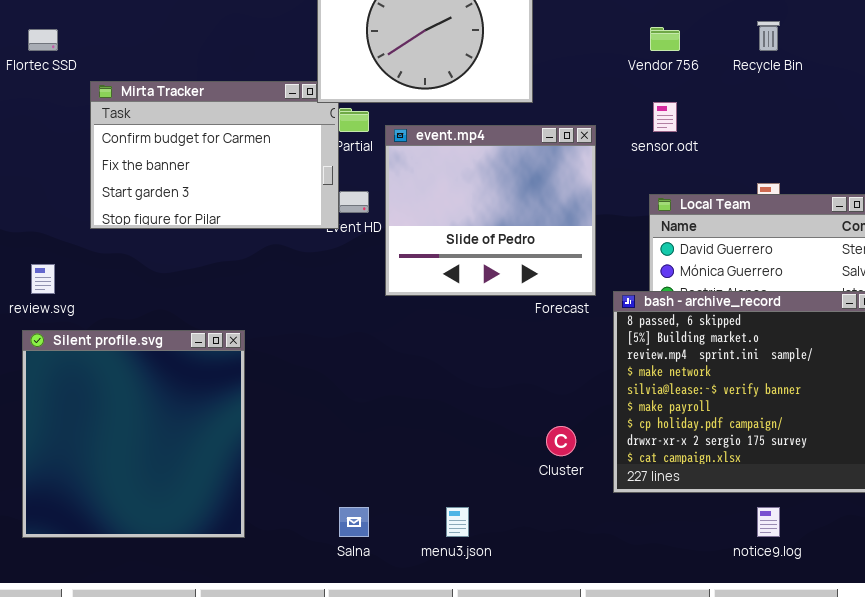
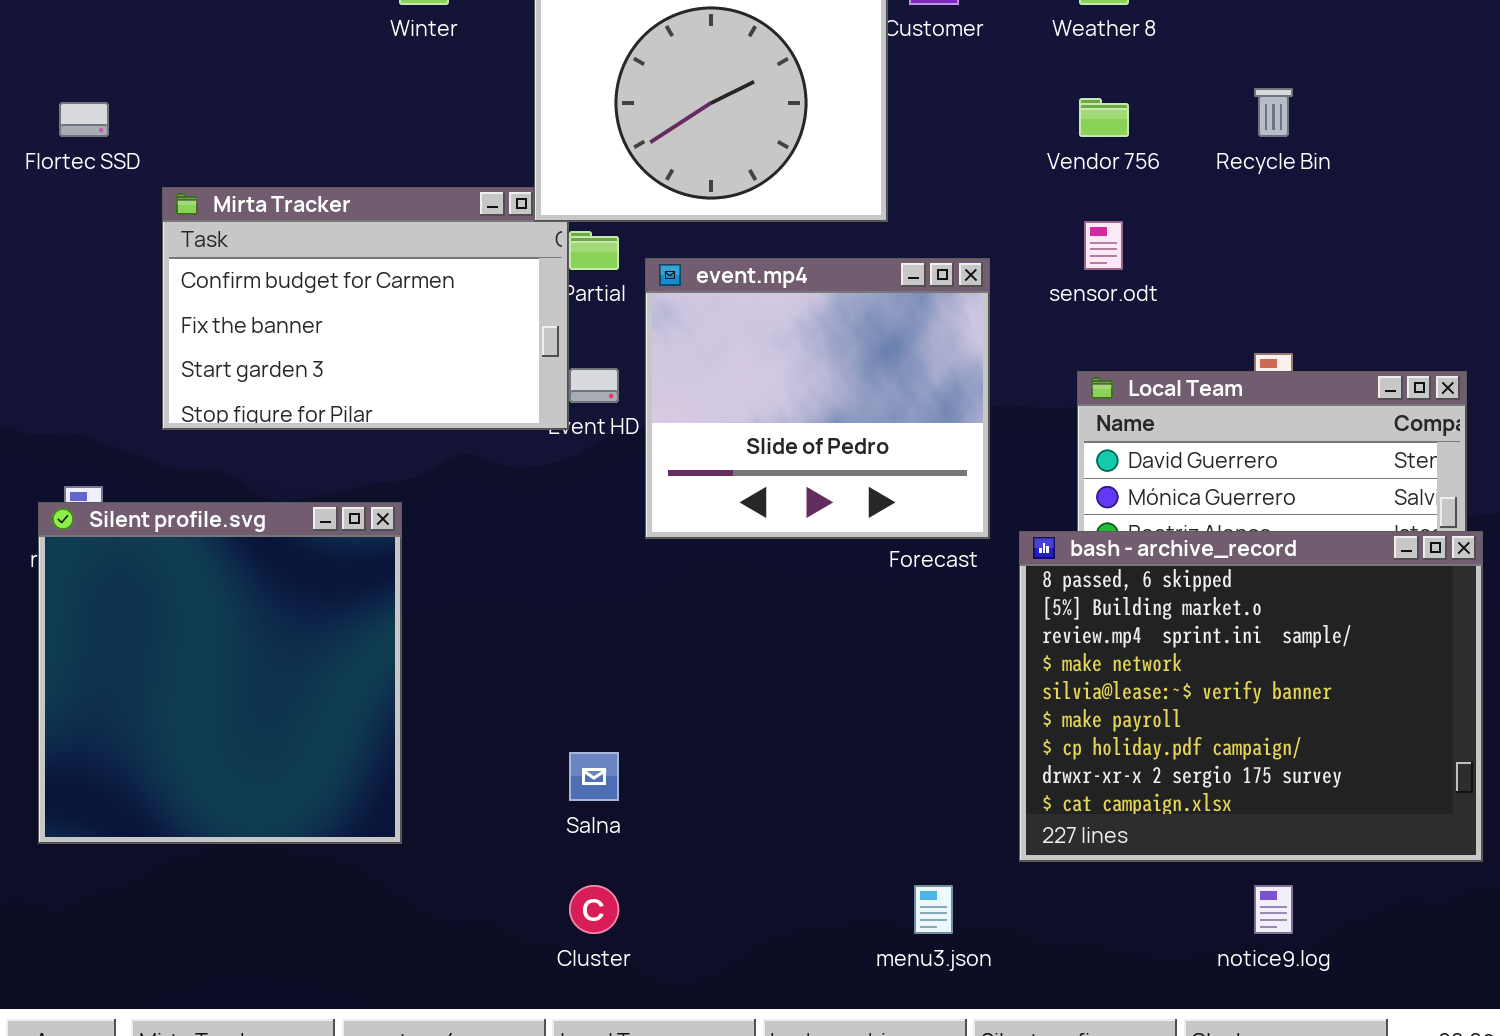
Silent profile.svg: [22,330,245,538] -> [38,502,402,844], moved
Cluster: [546,426,576,456] -> [569,885,619,934], moved
Salna: [339,507,369,537] -> [569,752,619,801], moved
menu3.json: [446,507,469,537] -> [914,885,953,934], moved

